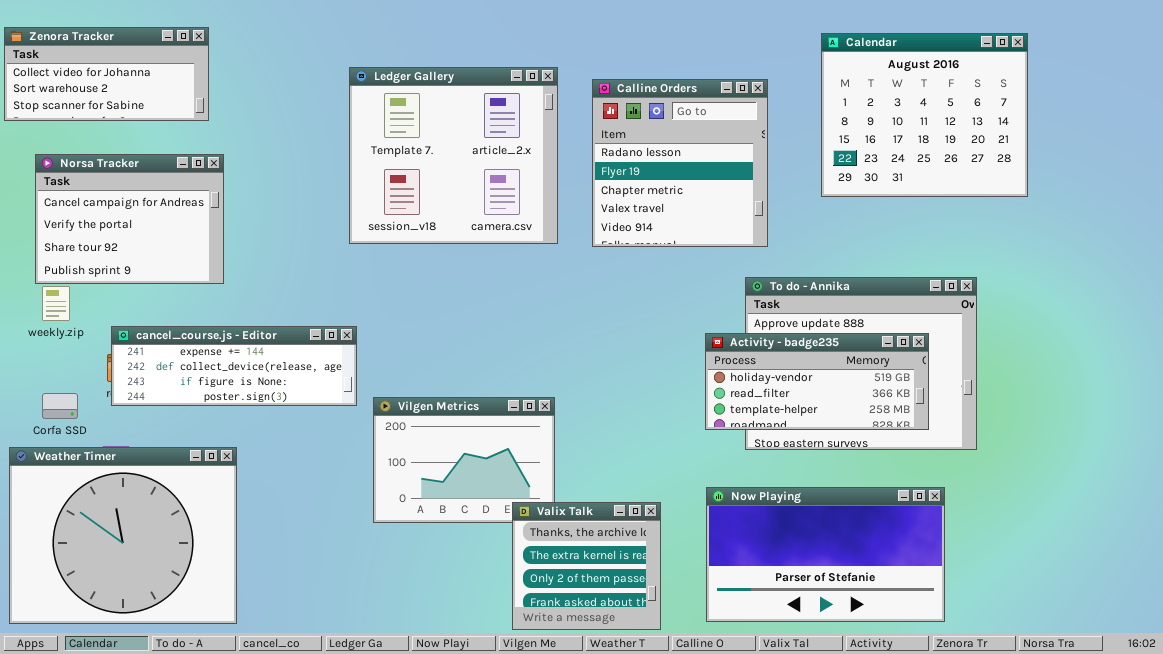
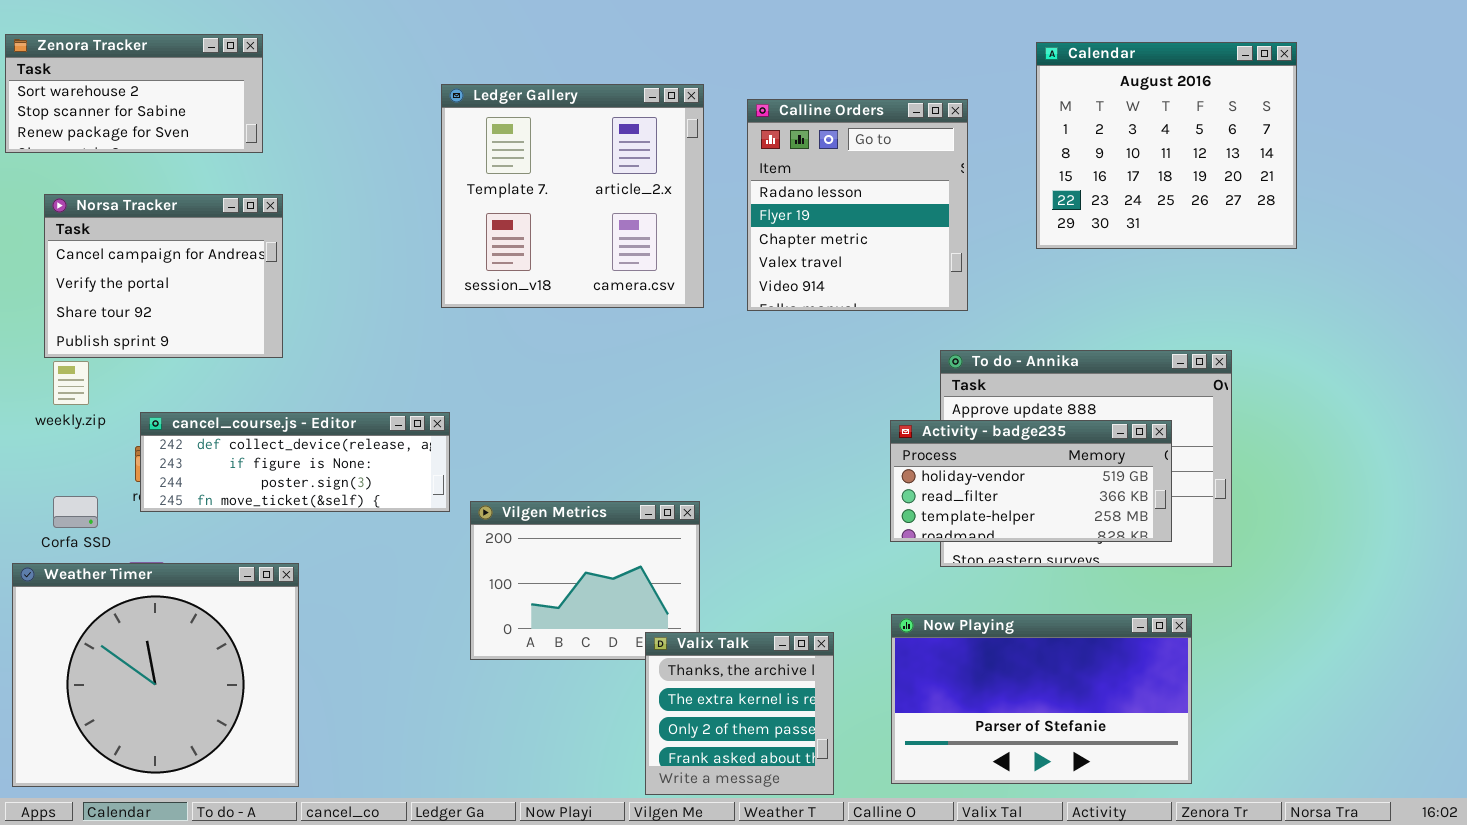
Zenora Tracker: [4,27,209,121] -> [5,34,263,153], scrolled down 1 row
cancel_course.js - Editor: [111,326,357,406] -> [140,412,450,512], scrolled down 1 row

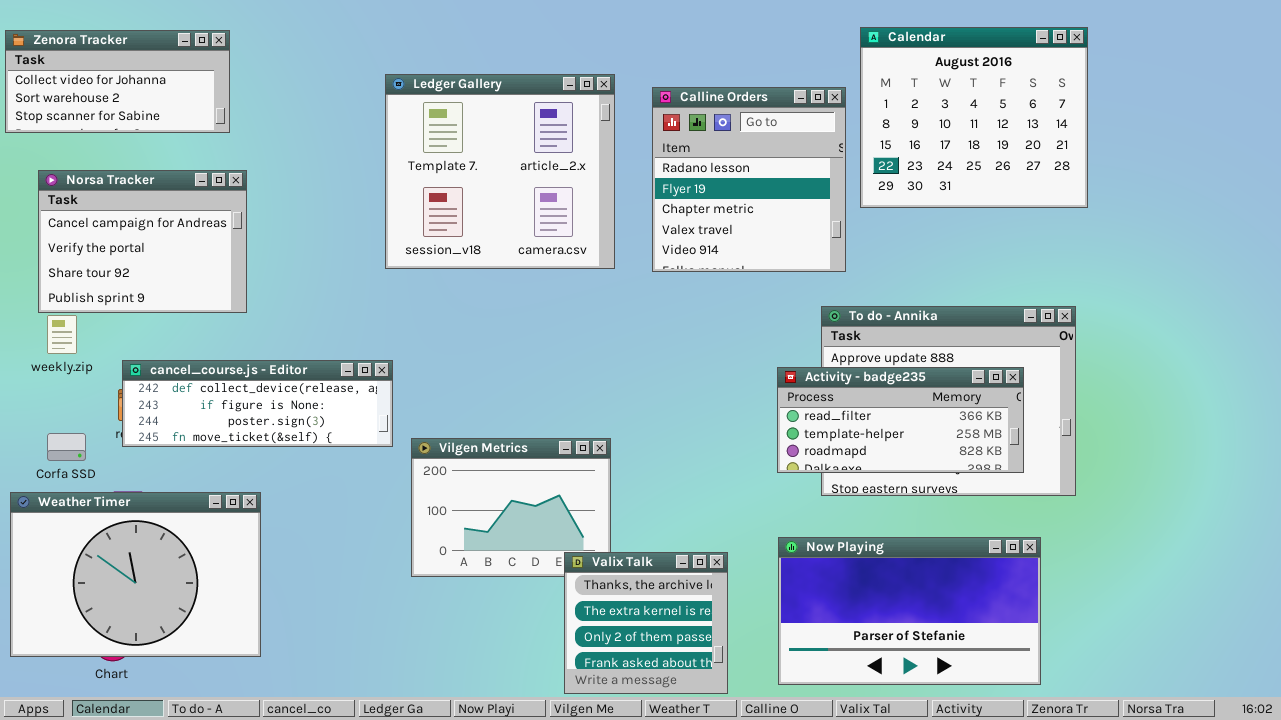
Zenora Tracker: [5,34,263,153] -> [5,30,230,133], scrolled up 1 row
Calendar: [1036,42,1297,249] -> [860,27,1088,208], moved
Activity - badge235: [890,420,1172,542] -> [777,367,1024,473], scrolled down 1 row
Weather Timer: [12,563,299,787] -> [10,492,261,657], resized

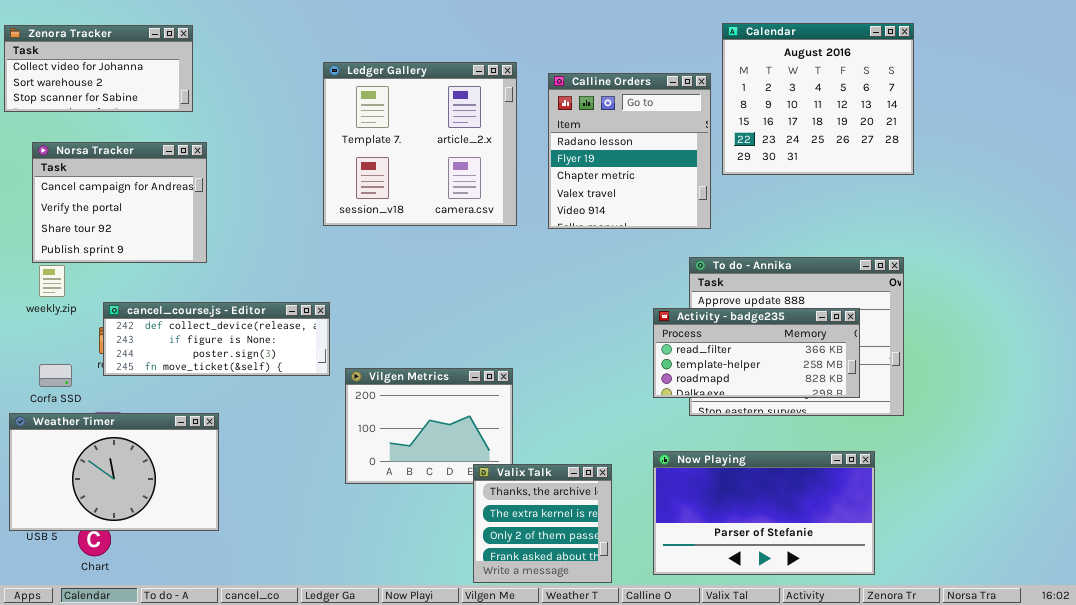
Weather Timer: [10,492,261,657] -> [9,413,219,531], resized

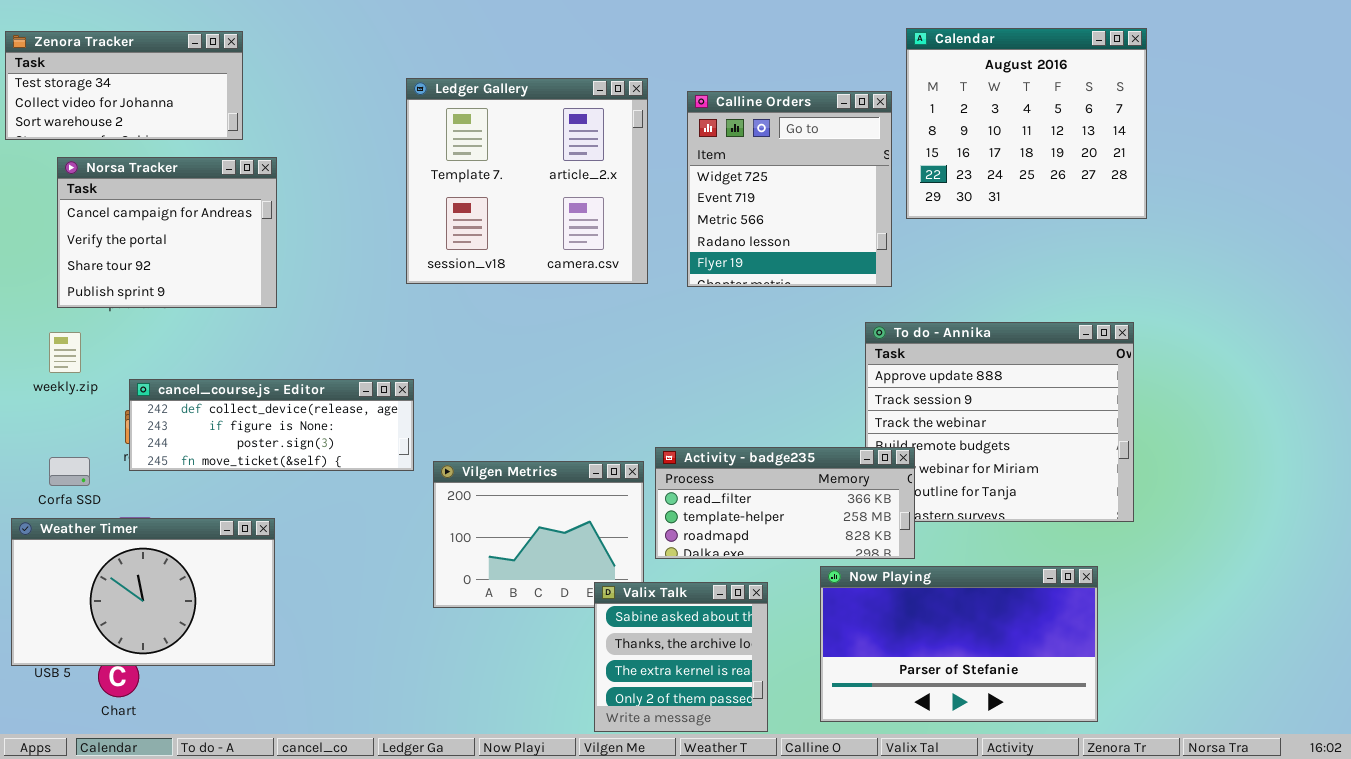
Zenora Tracker: [4,25,193,112] -> [5,31,243,140], scrolled up 1 row
Calline Orders: [548,73,711,229] -> [687,91,892,287], scrolled up 3 rows
Norsa Tracker: [32,142,207,263] -> [57,157,277,308], moved
Activity - badge235: [653,308,860,398] -> [655,447,915,559], moved
Valix Talk: [473,464,612,583] -> [594,582,768,732], scrolled up 1 row

